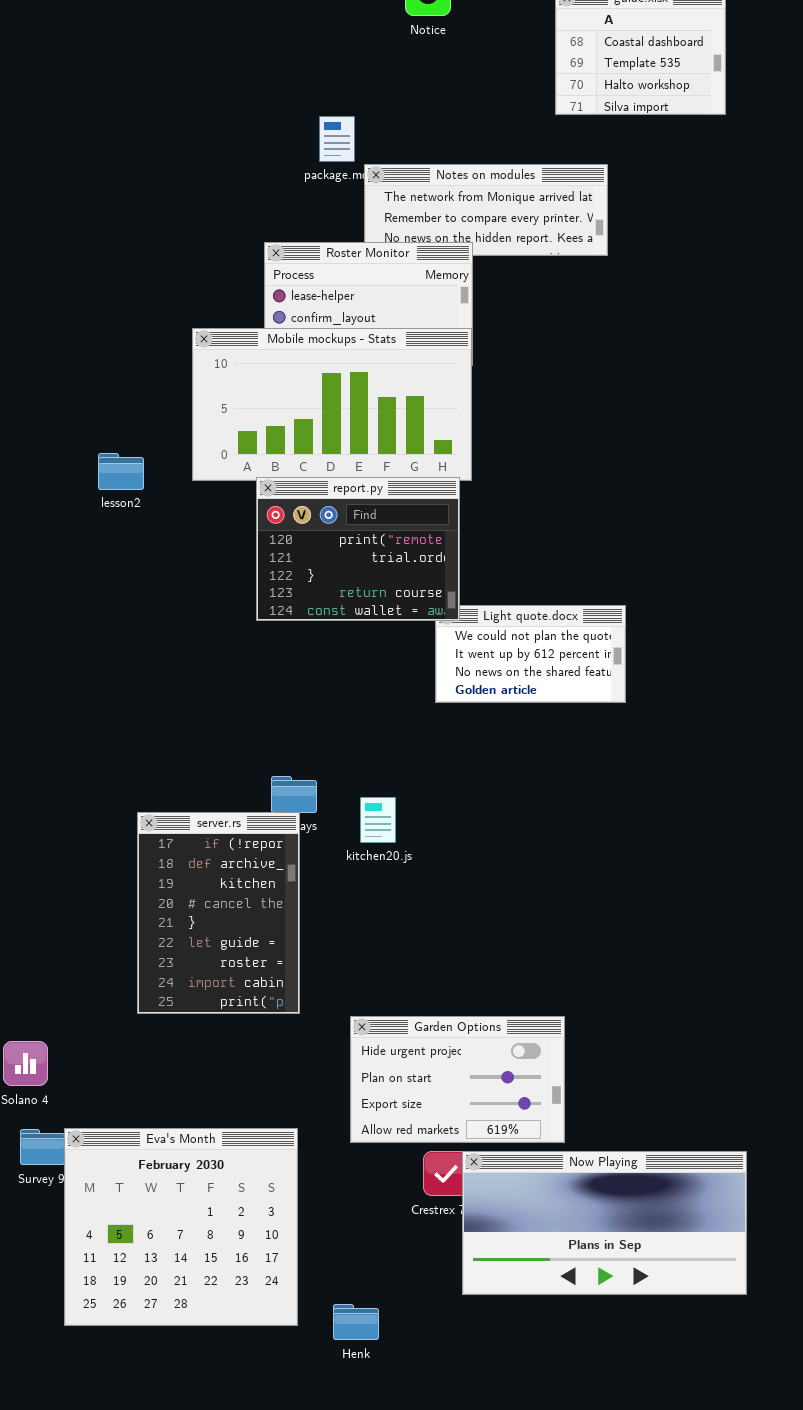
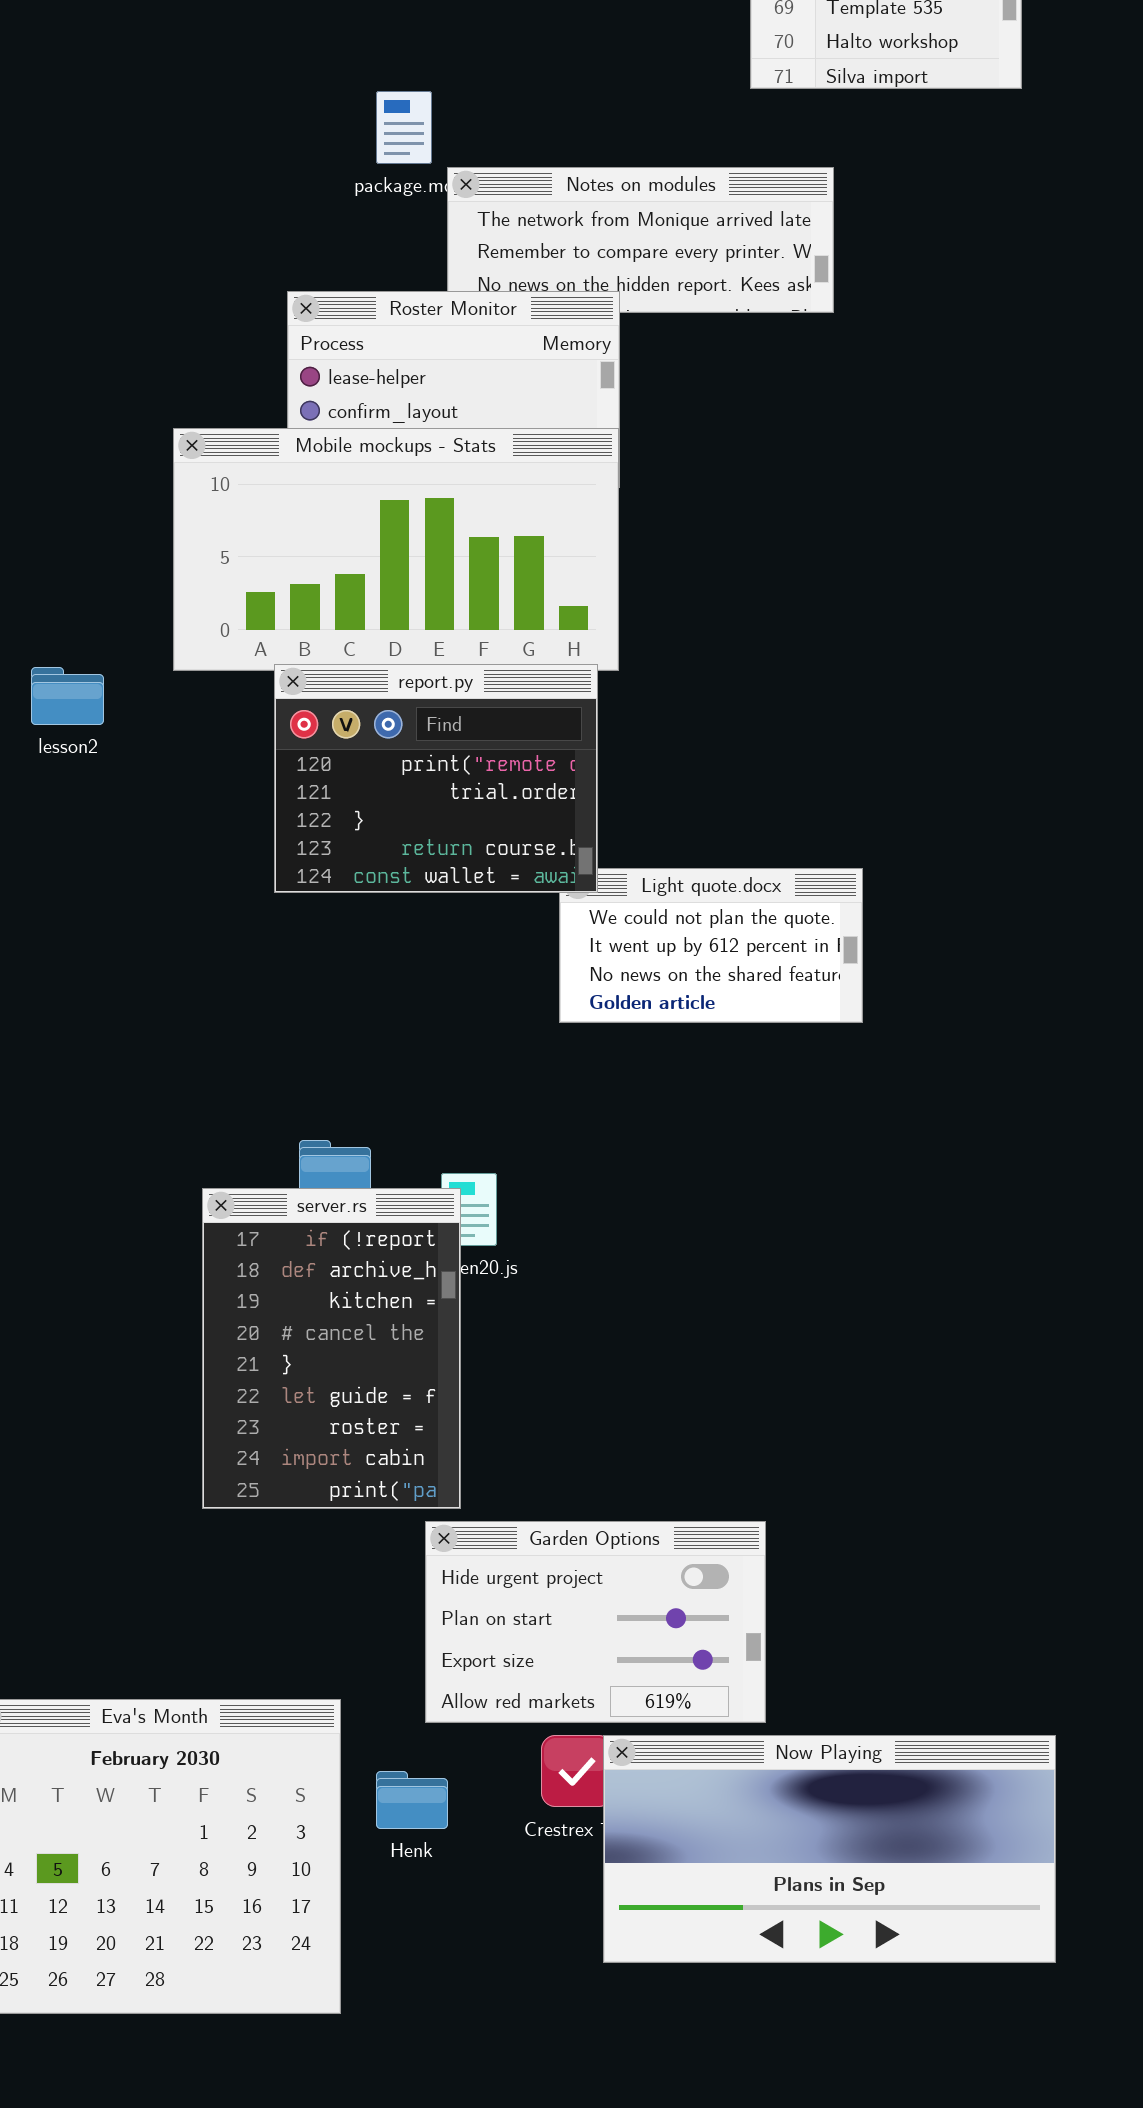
lesson2: [98,453,144,490] -> [31,667,104,725], moved
server.rs: [137,812,300,1014] -> [202,1188,461,1509], moved
Henk: [333,1304,379,1340] -> [376,1771,448,1829], moved

